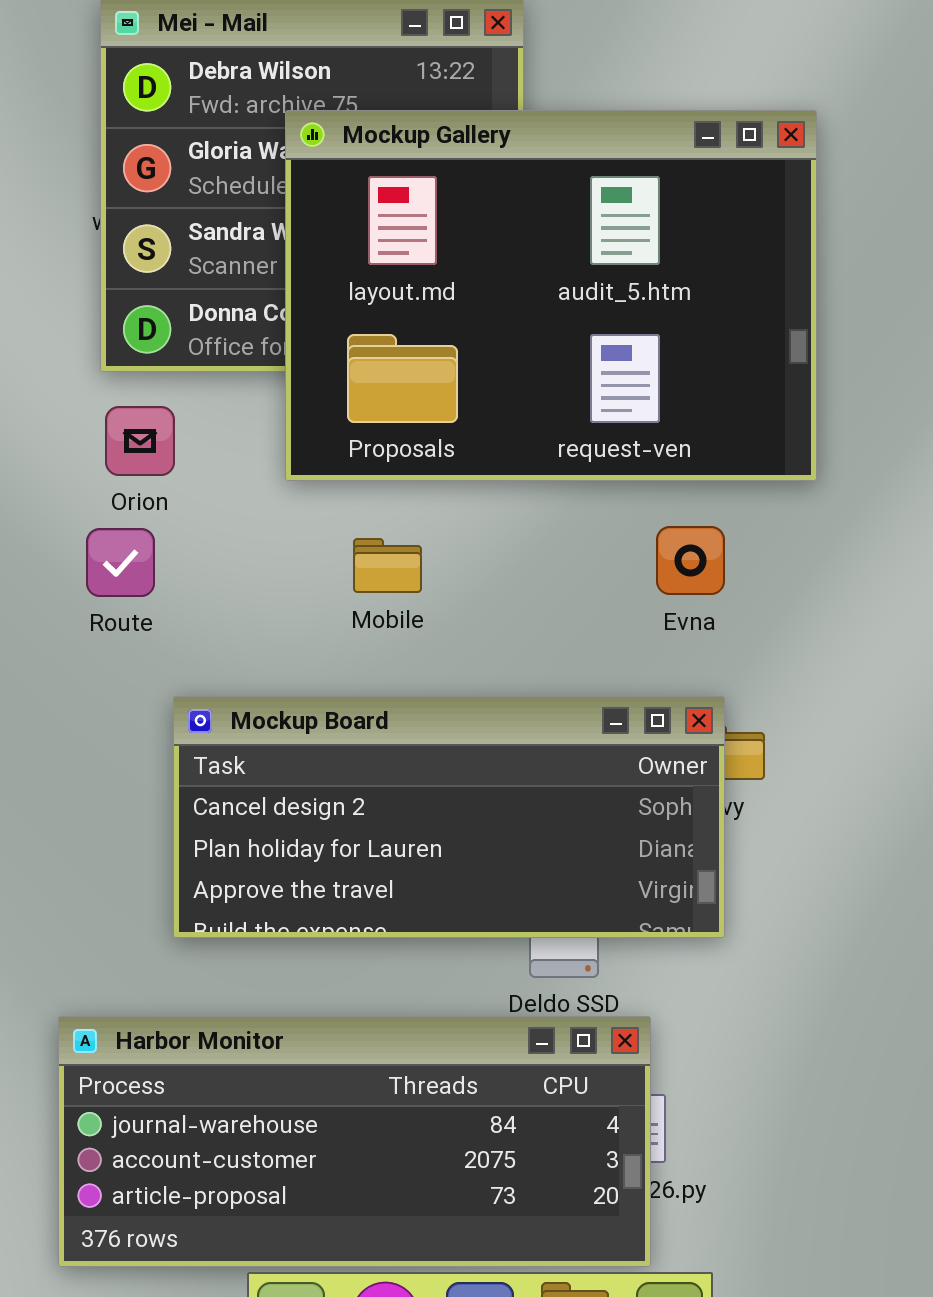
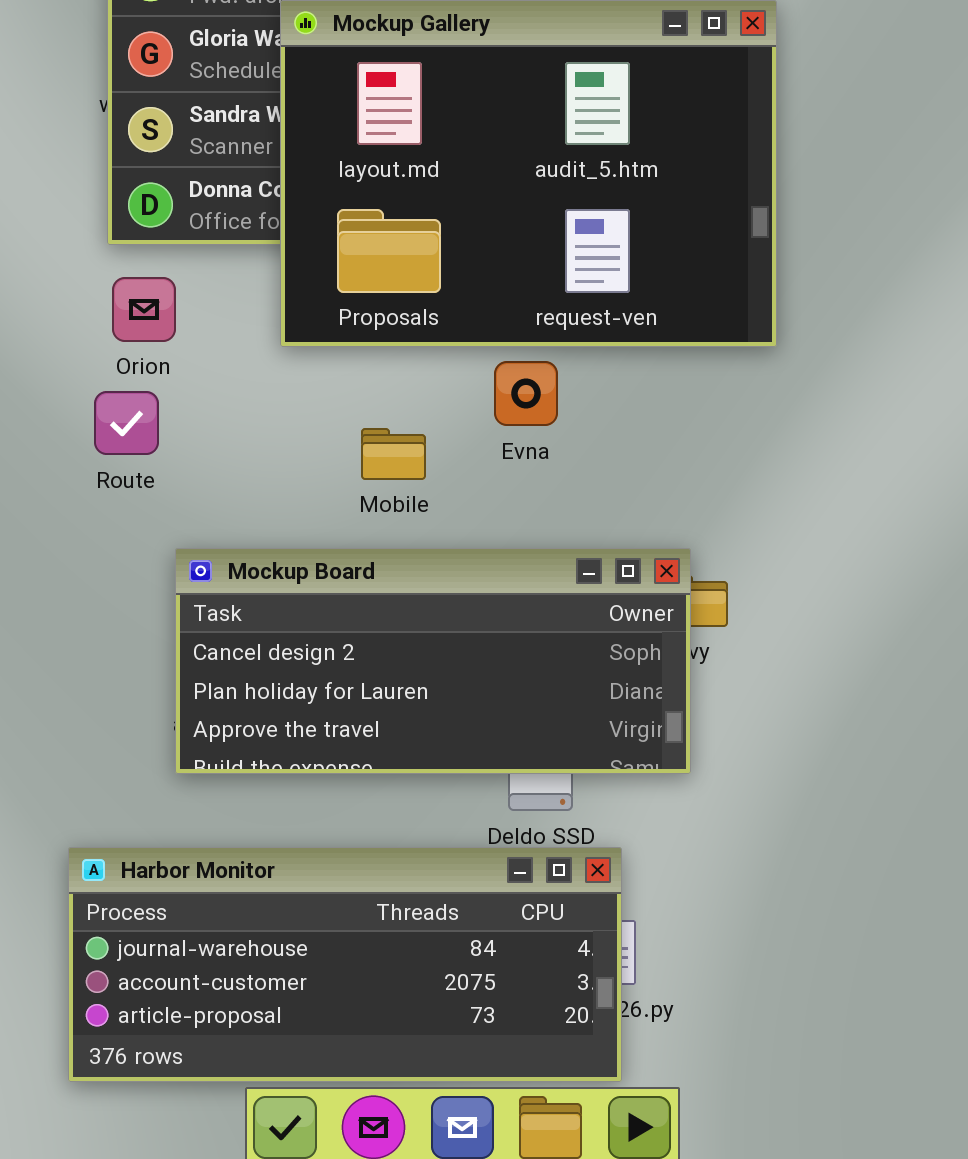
Evna: [656,526,725,595] -> [494,361,558,426], moved
Mobile: [353,538,422,593] -> [361,428,426,480], moved

